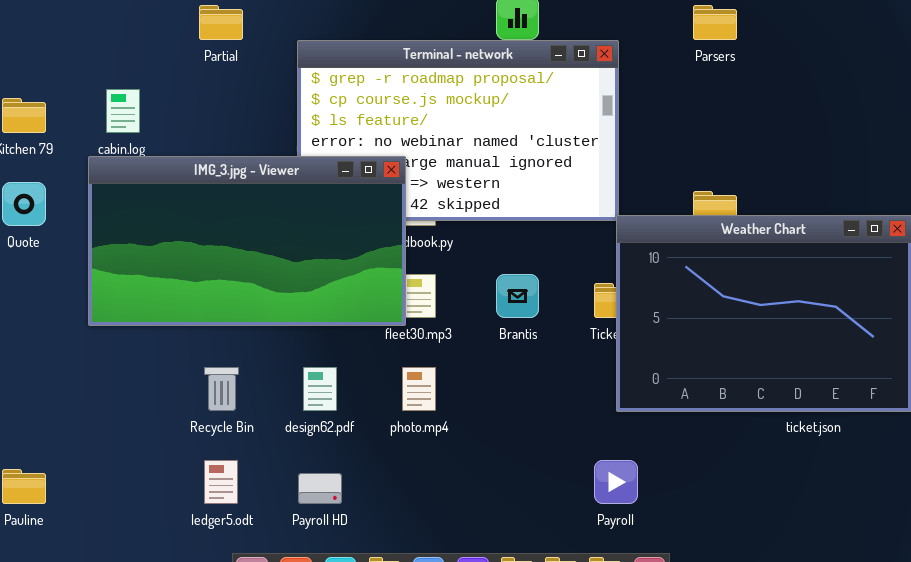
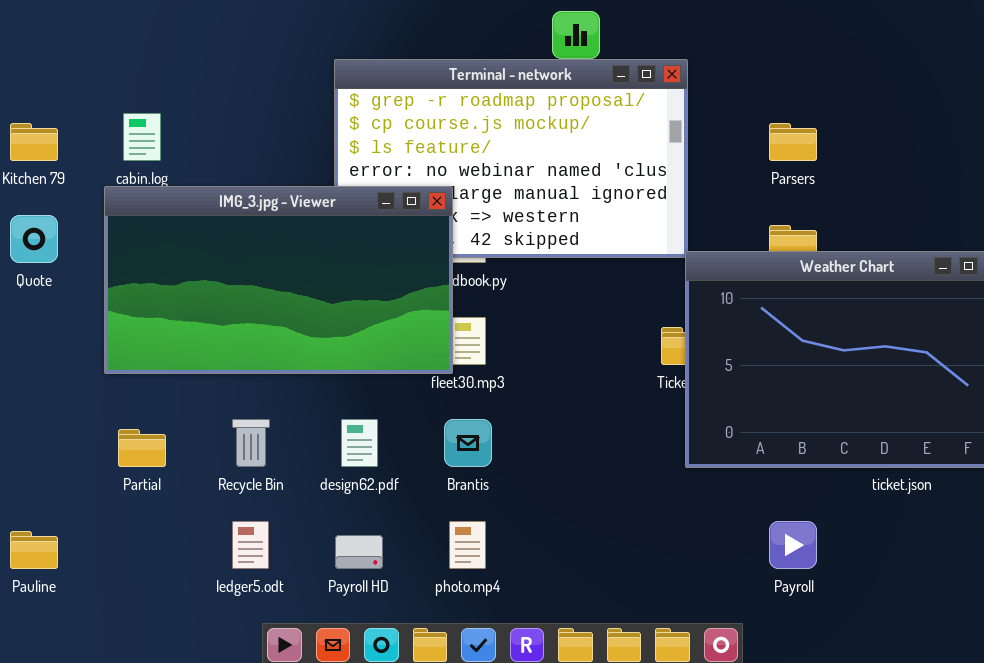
Partial: [199,5,243,40] -> [118,429,166,467], moved
Parsers: [693,5,737,40] -> [769,123,817,161], moved
Brantis: [496,274,539,318] -> [444,419,492,467], moved
photo.mp4: [402,367,436,411] -> [449,521,486,569], moved
Payroll: [594,460,638,504] -> [769,521,817,569], moved

